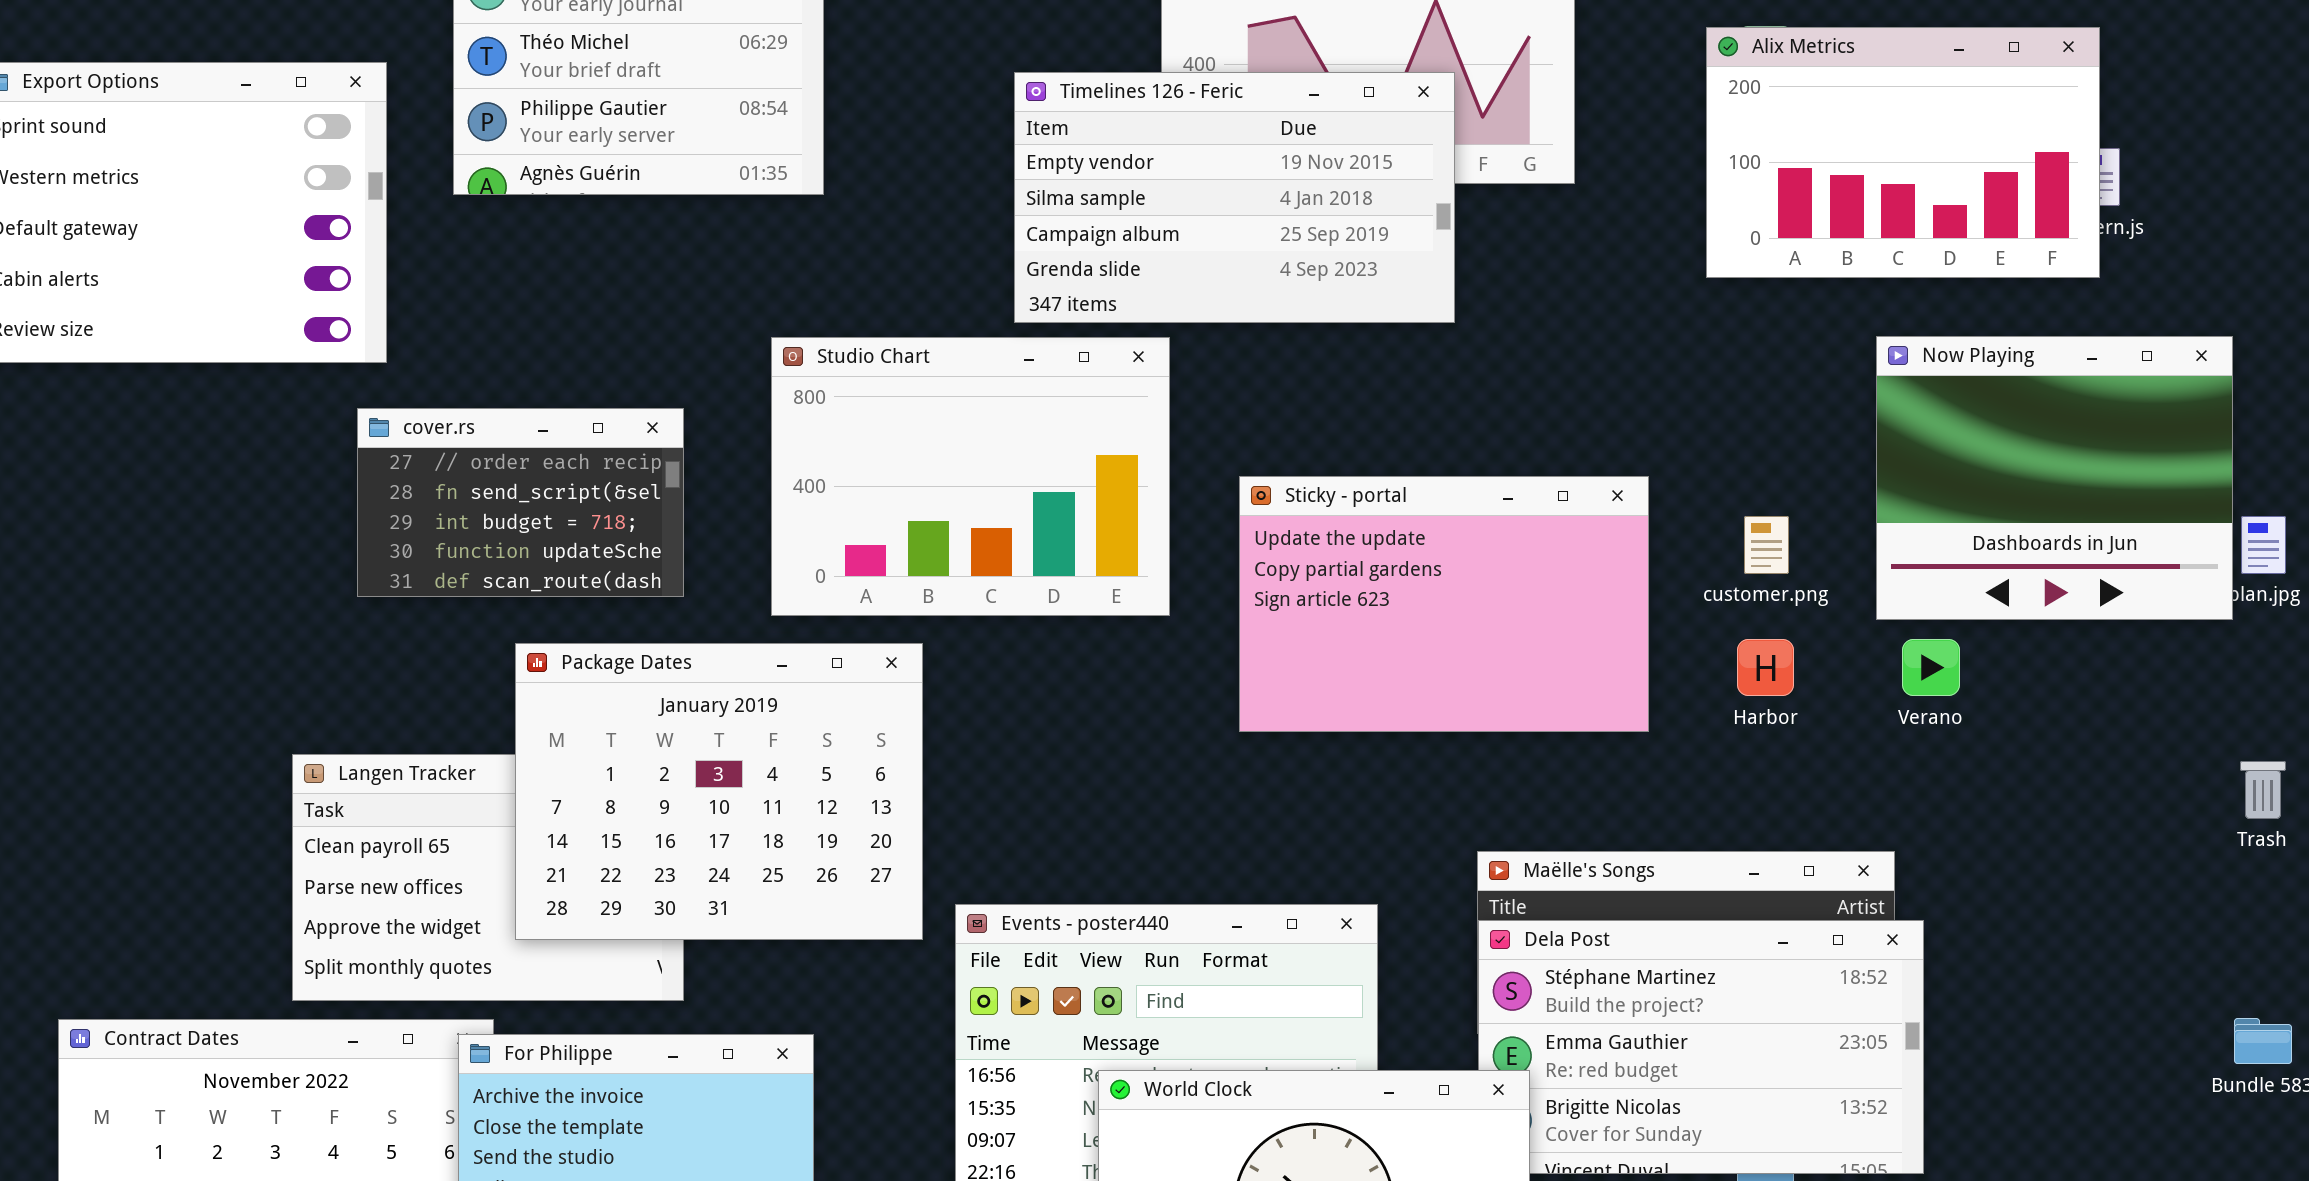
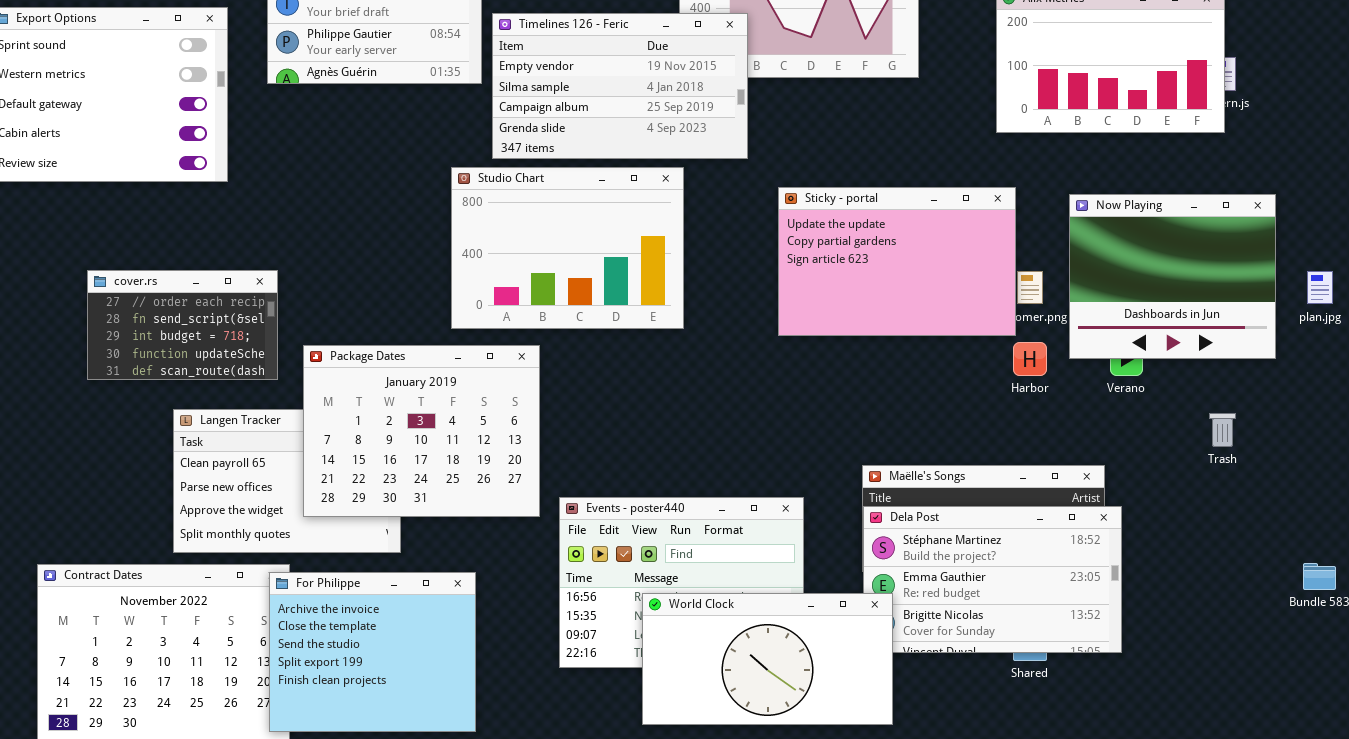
Timelines 126 - Feric: [1014,72,1455,323] -> [492,13,748,159], moved
Now Playing: [1876,336,2233,620] -> [1069,194,1276,359], moved
cover.rs: [357,408,684,597] -> [87,270,278,380], moved
Sticky - portal: [1239,476,1649,732] -> [778,187,1016,336], moved
Trash: [2240,761,2286,819] -> [1209,413,1236,447], moved

